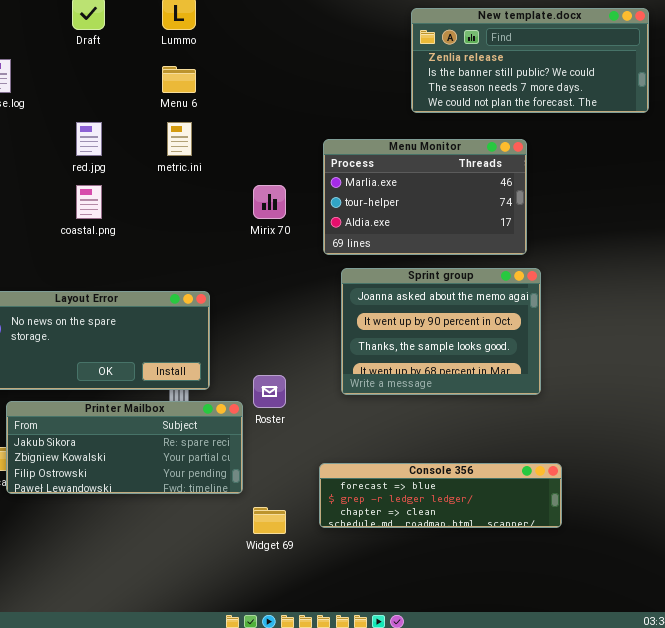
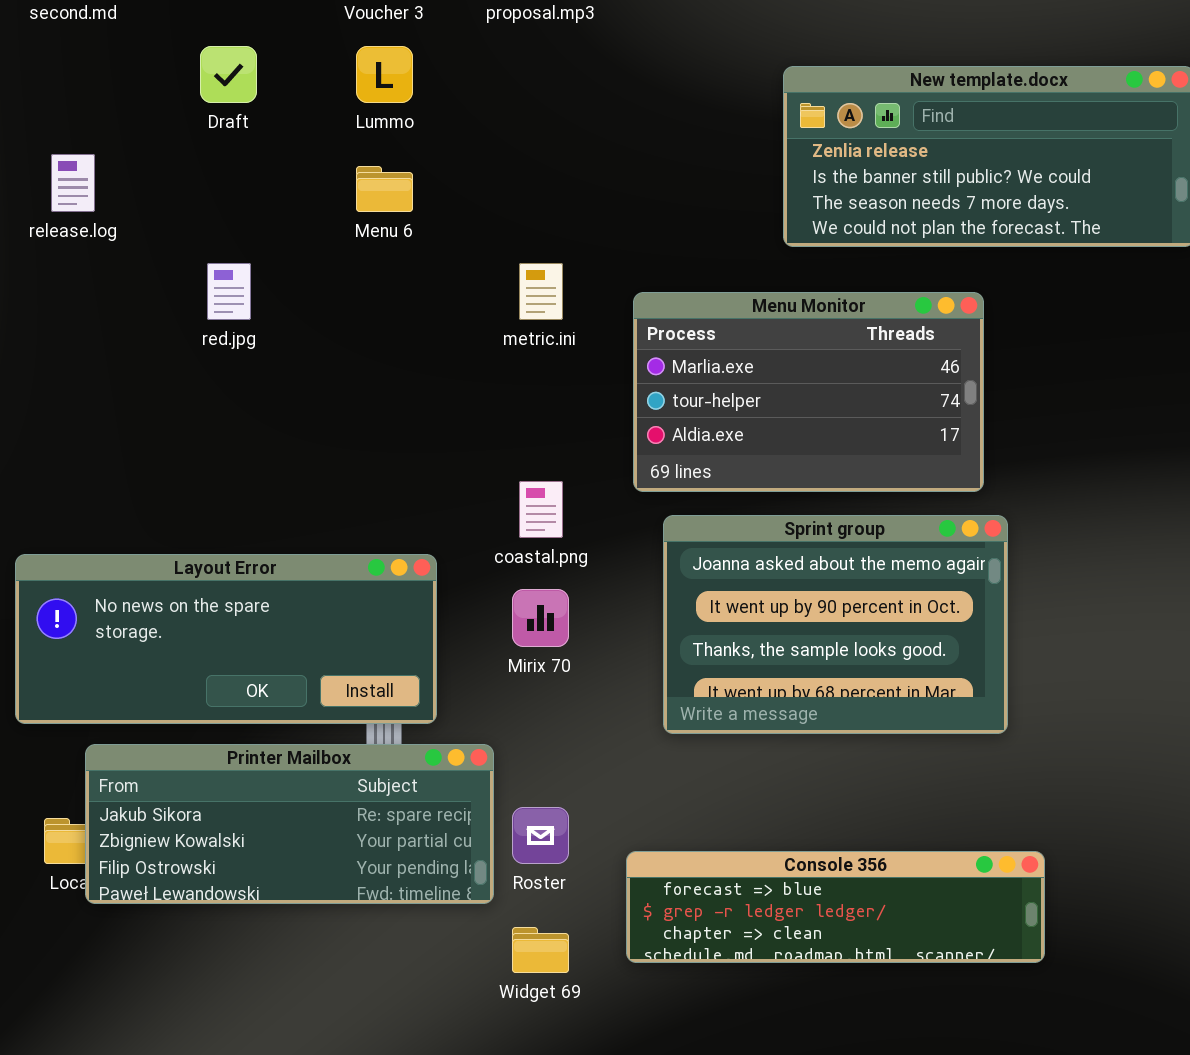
metric.ini: [167,122,192,156] -> [519,263,563,320], moved
coastal.png: [76,185,102,219] -> [519,481,563,538], moved
Mirix 70: [253,185,286,219] -> [512,589,569,647], moved
Roster: [253,375,286,408] -> [512,807,569,864], moved

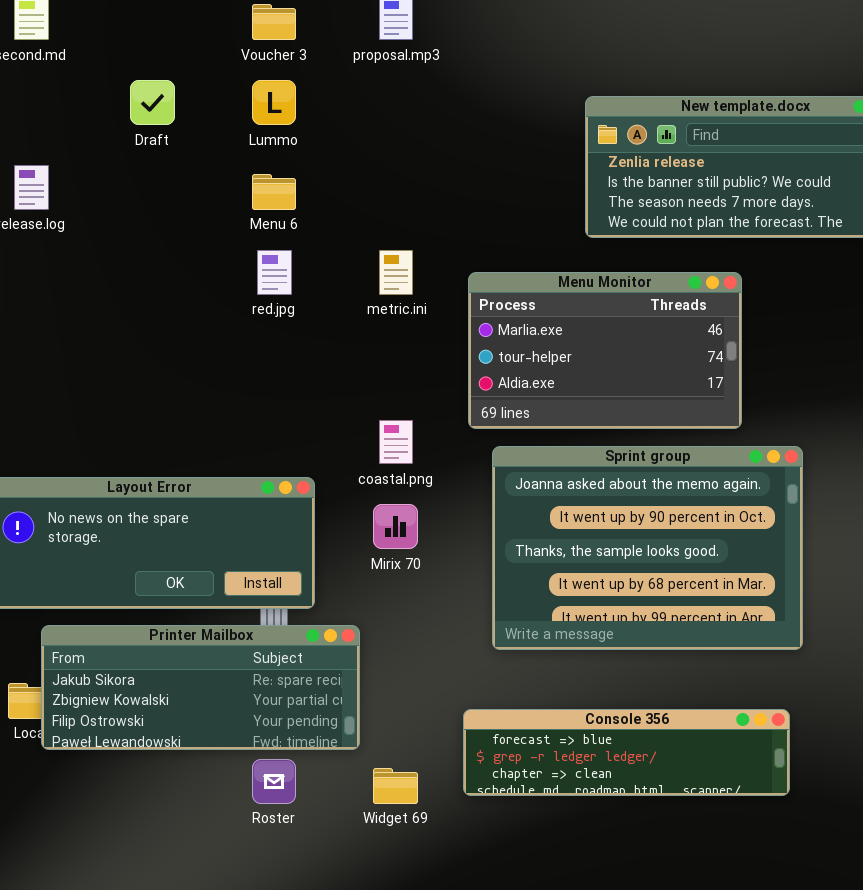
red.jpg: [207,263,251,320] -> [257,250,292,295], moved
Sprint group: [663,515,1008,734] -> [492,446,803,650], resized
Roster: [512,807,569,864] -> [252,759,296,804], moved

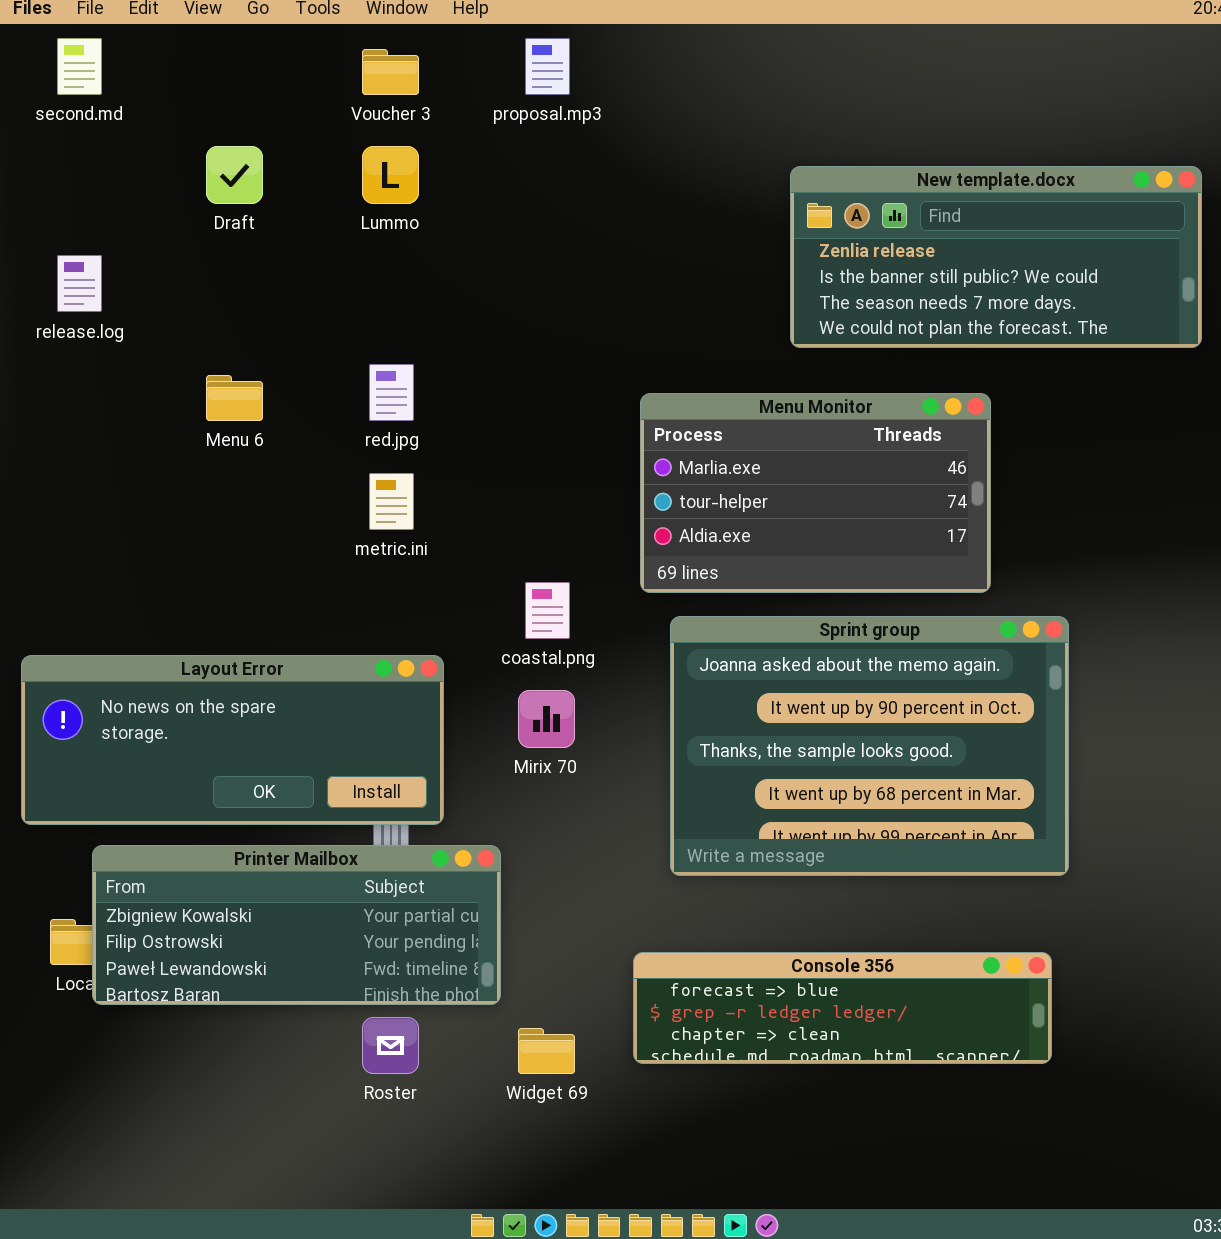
Menu 6: [252,174,296,210] -> [206,375,263,421], moved
metric.ini: [379,250,413,295] -> [369,473,414,530], moved
Printer Mailbox: [41,625,360,750] -> [92,845,501,1005], scrolled down 1 row

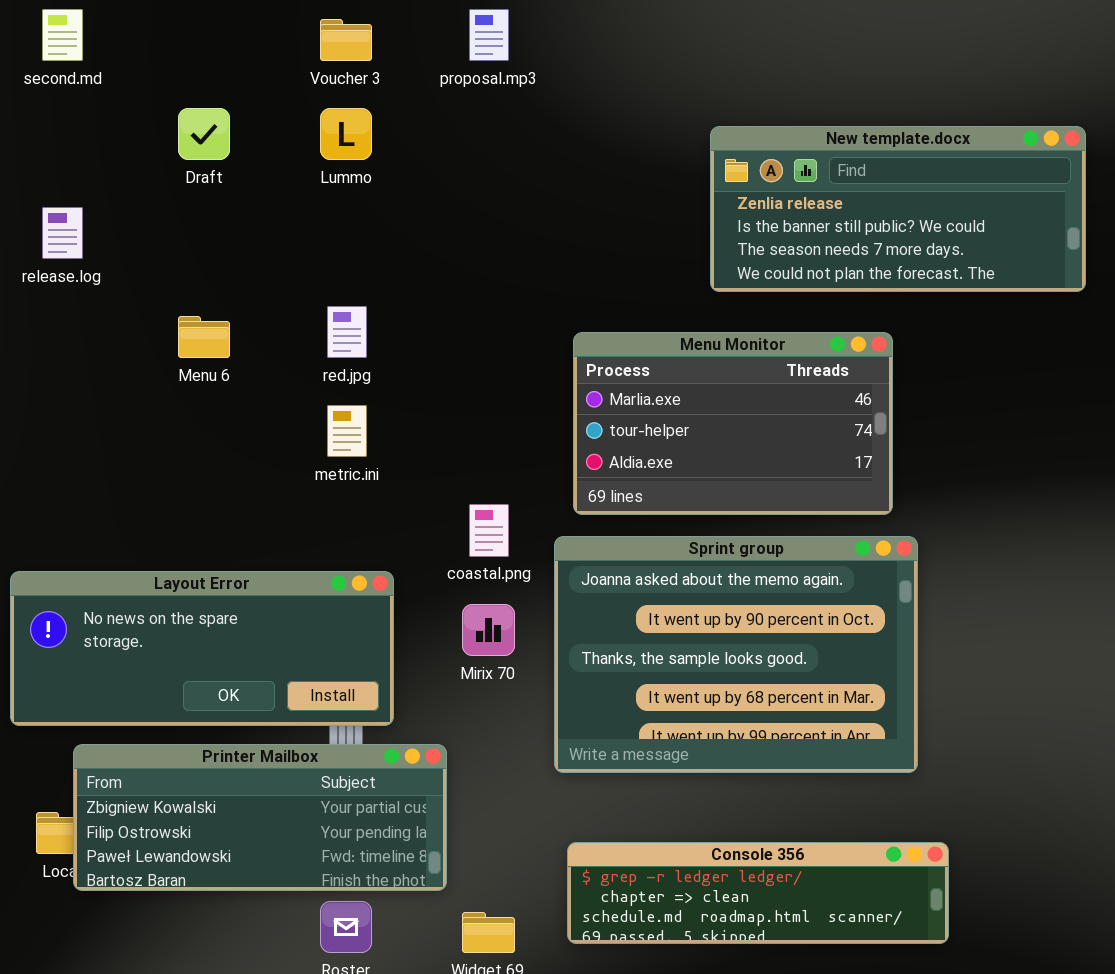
Sprint group: [670,616,1069,876] -> [554,536,918,773], moved
Console 356: [633,952,1052,1064] -> [567,842,949,944], scrolled down 1 row

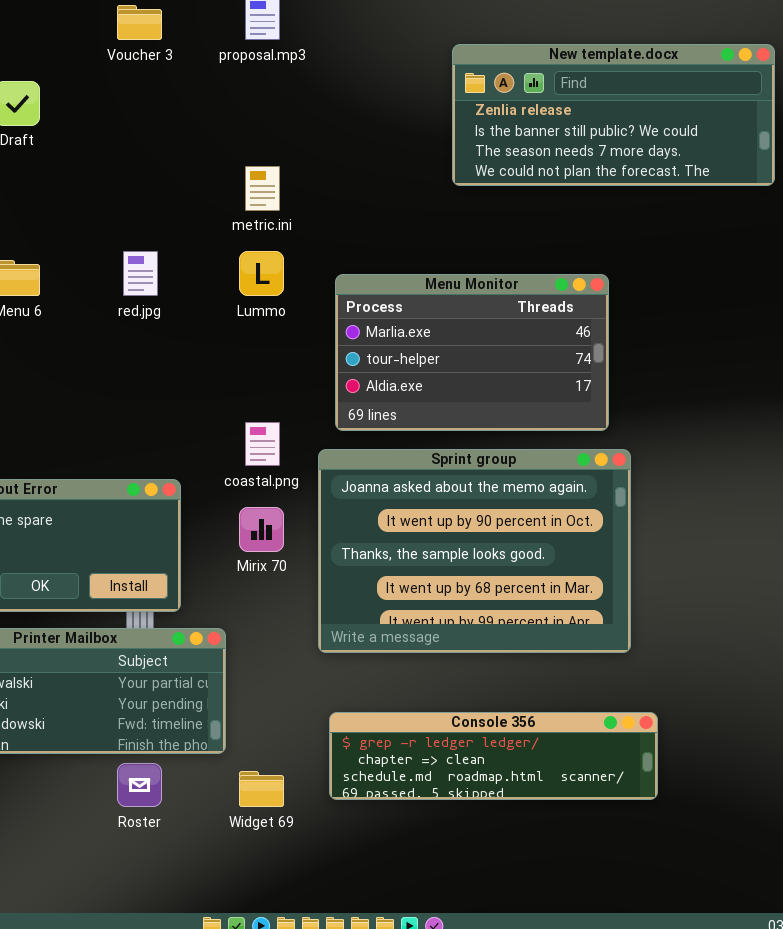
Lummo: [320,108,372,160] -> [239,251,284,296], moved
New template.docx: [710,126,1086,292] -> [452,44,775,186], moved
metric.ini: [327,405,367,457] -> [245,166,280,211], moved

